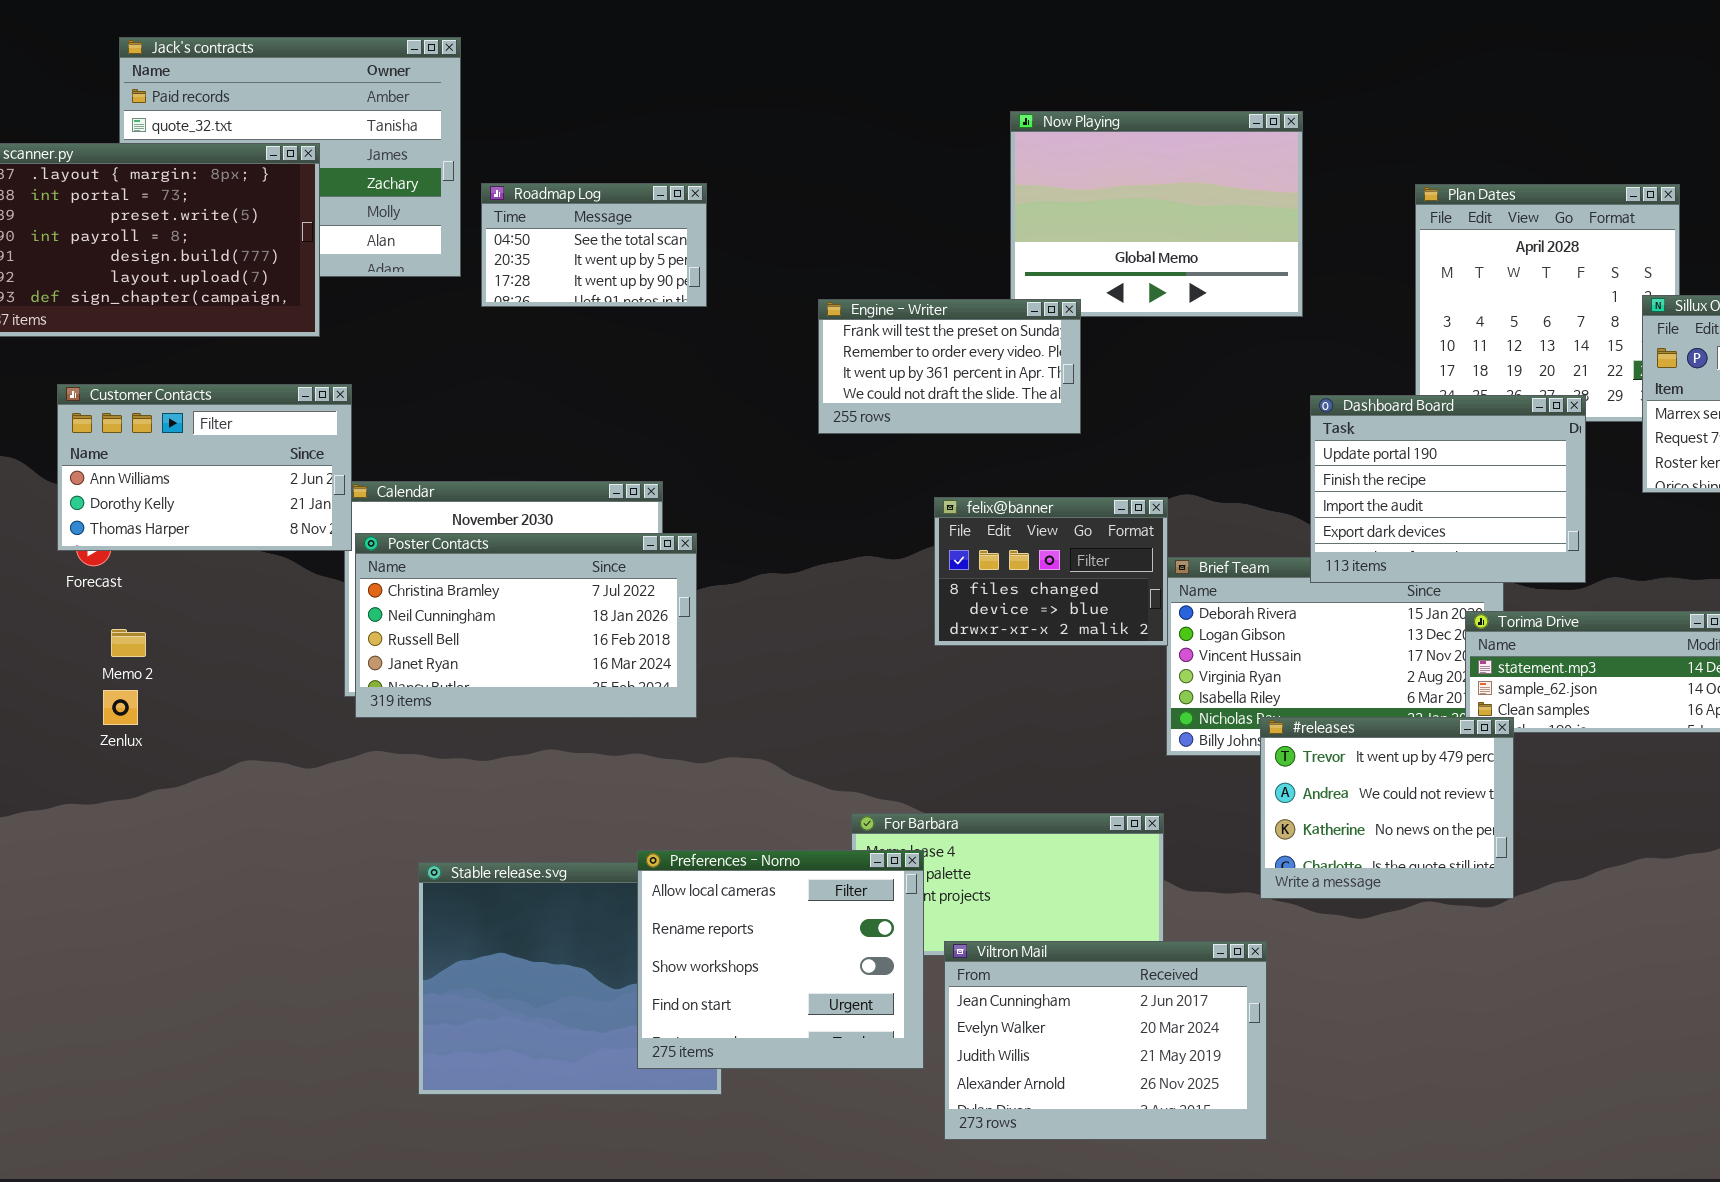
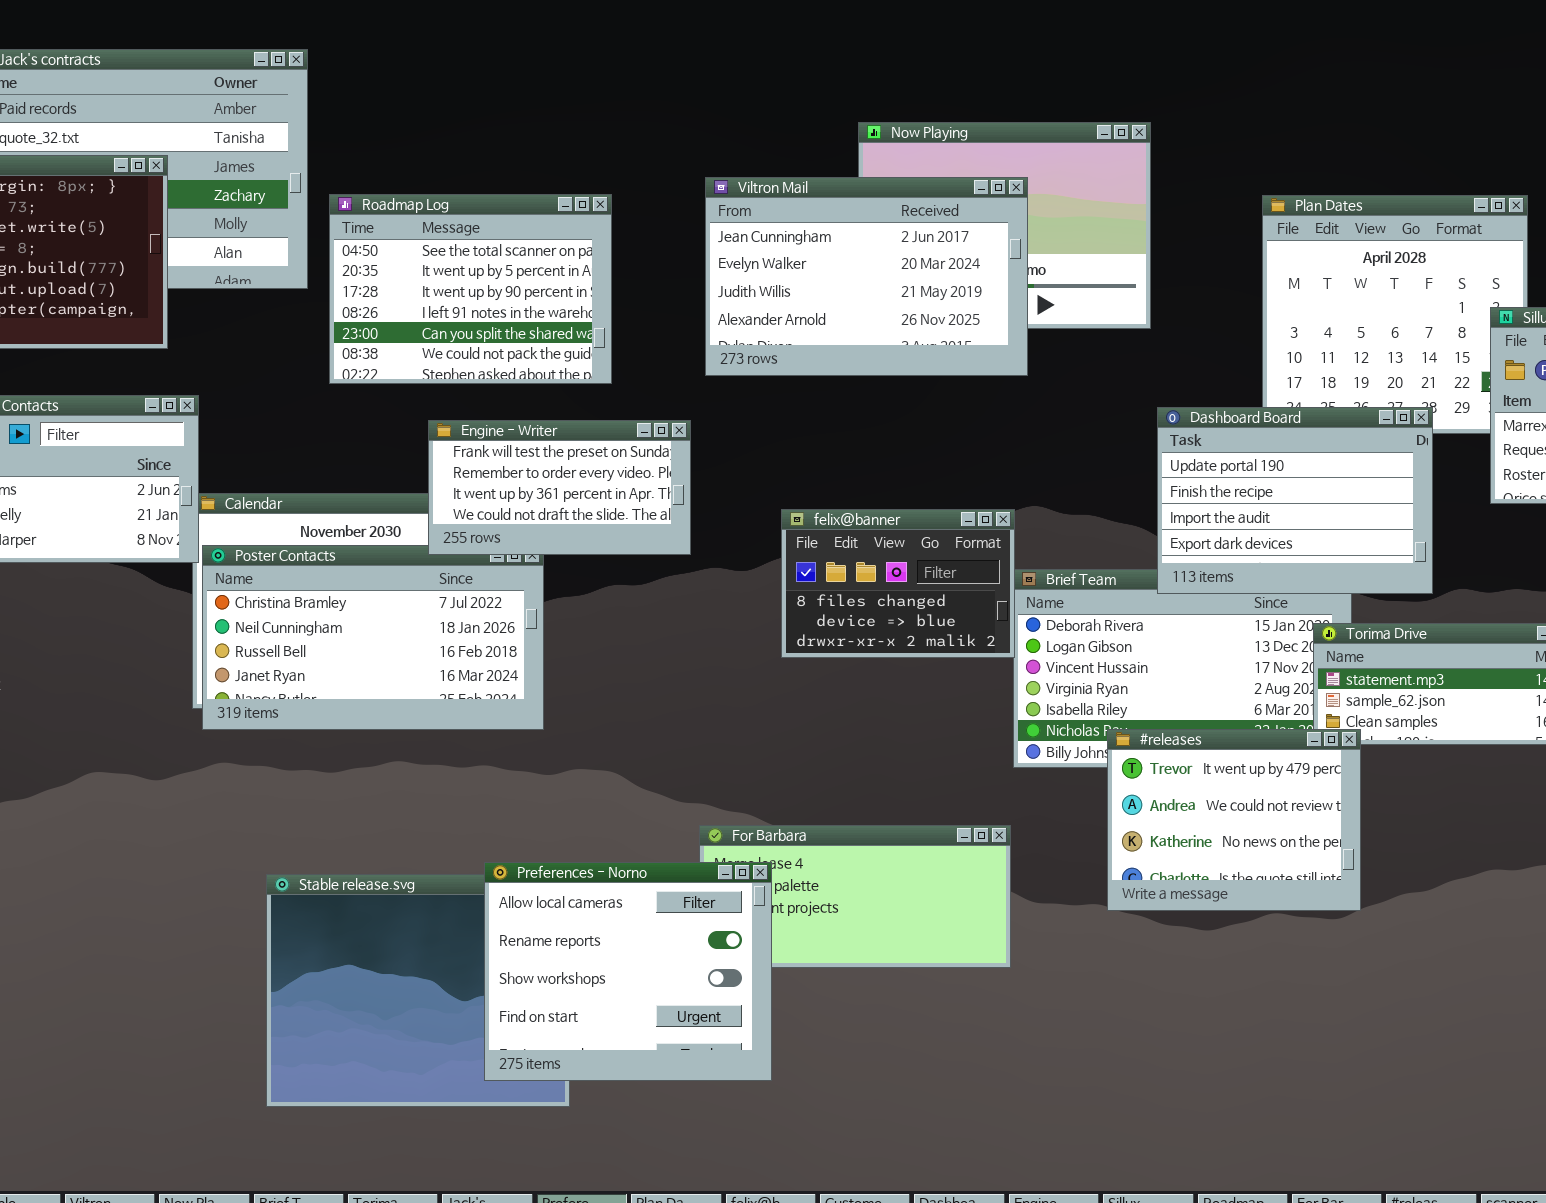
Roadmap Log: [481,183,707,307] -> [329,194,612,384], resized
Engine - Writer: [818,299,1081,434] -> [428,420,691,555], moved
Viltron Mail: [944,941,1267,1140] -> [705,177,1028,376], moved

